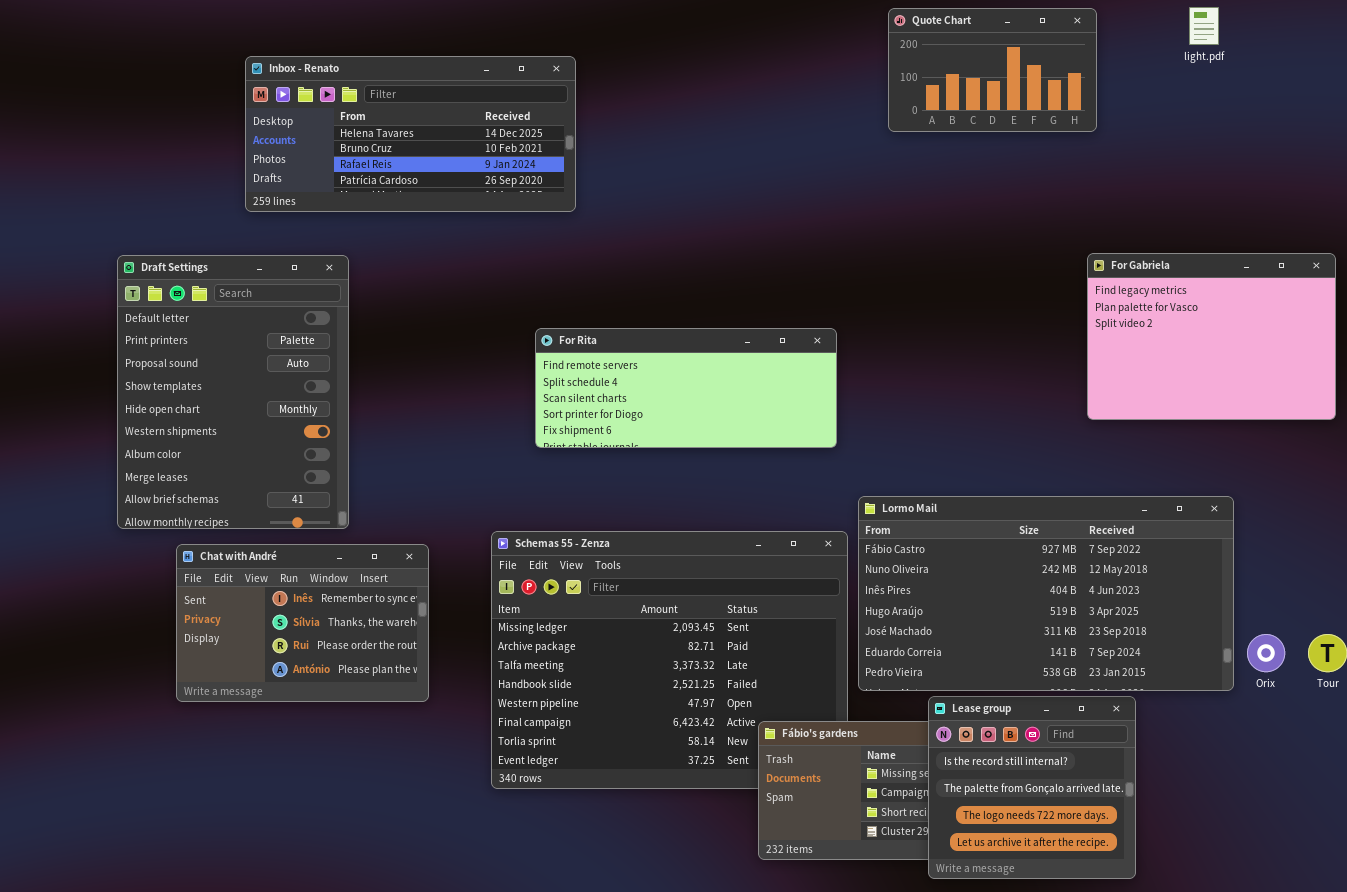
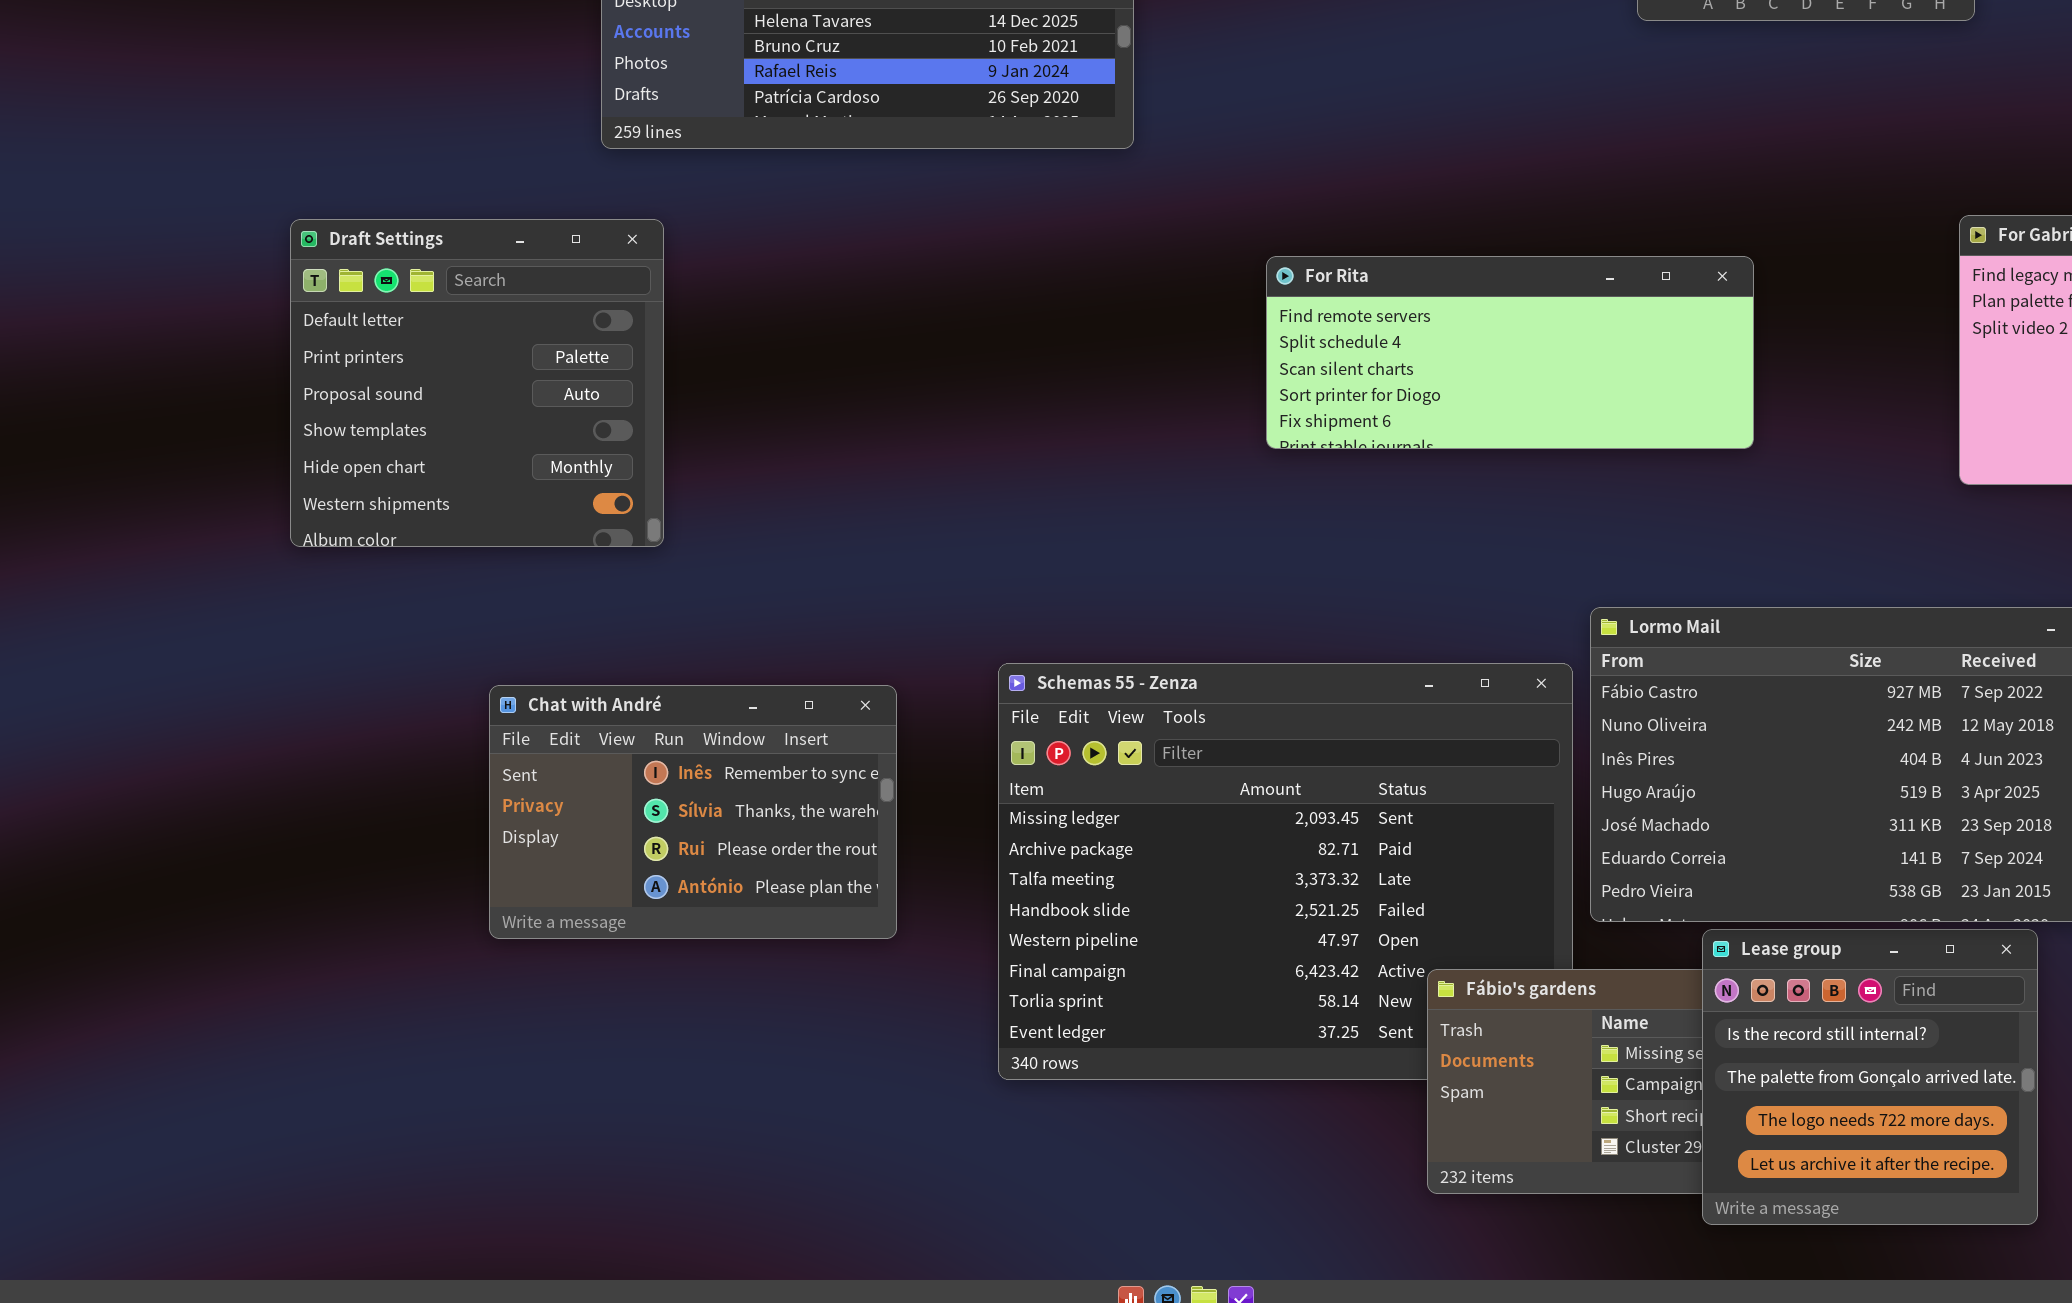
Draft Settings: [117,255,349,529] -> [290,219,664,547], moved, resized
For Rita: [535,328,837,448] -> [1266,256,1754,449], moved

